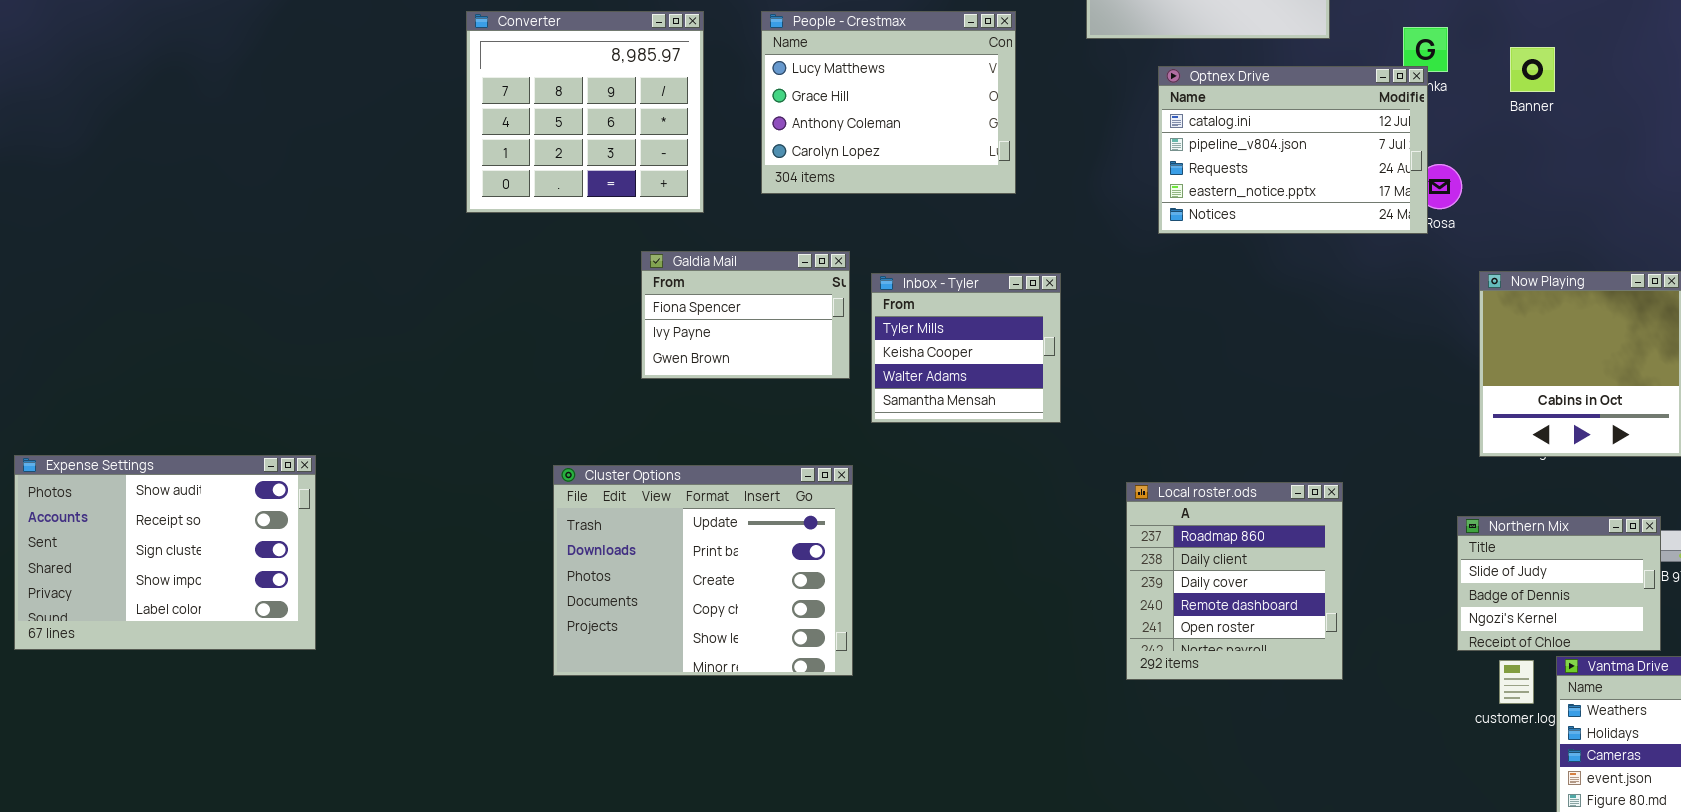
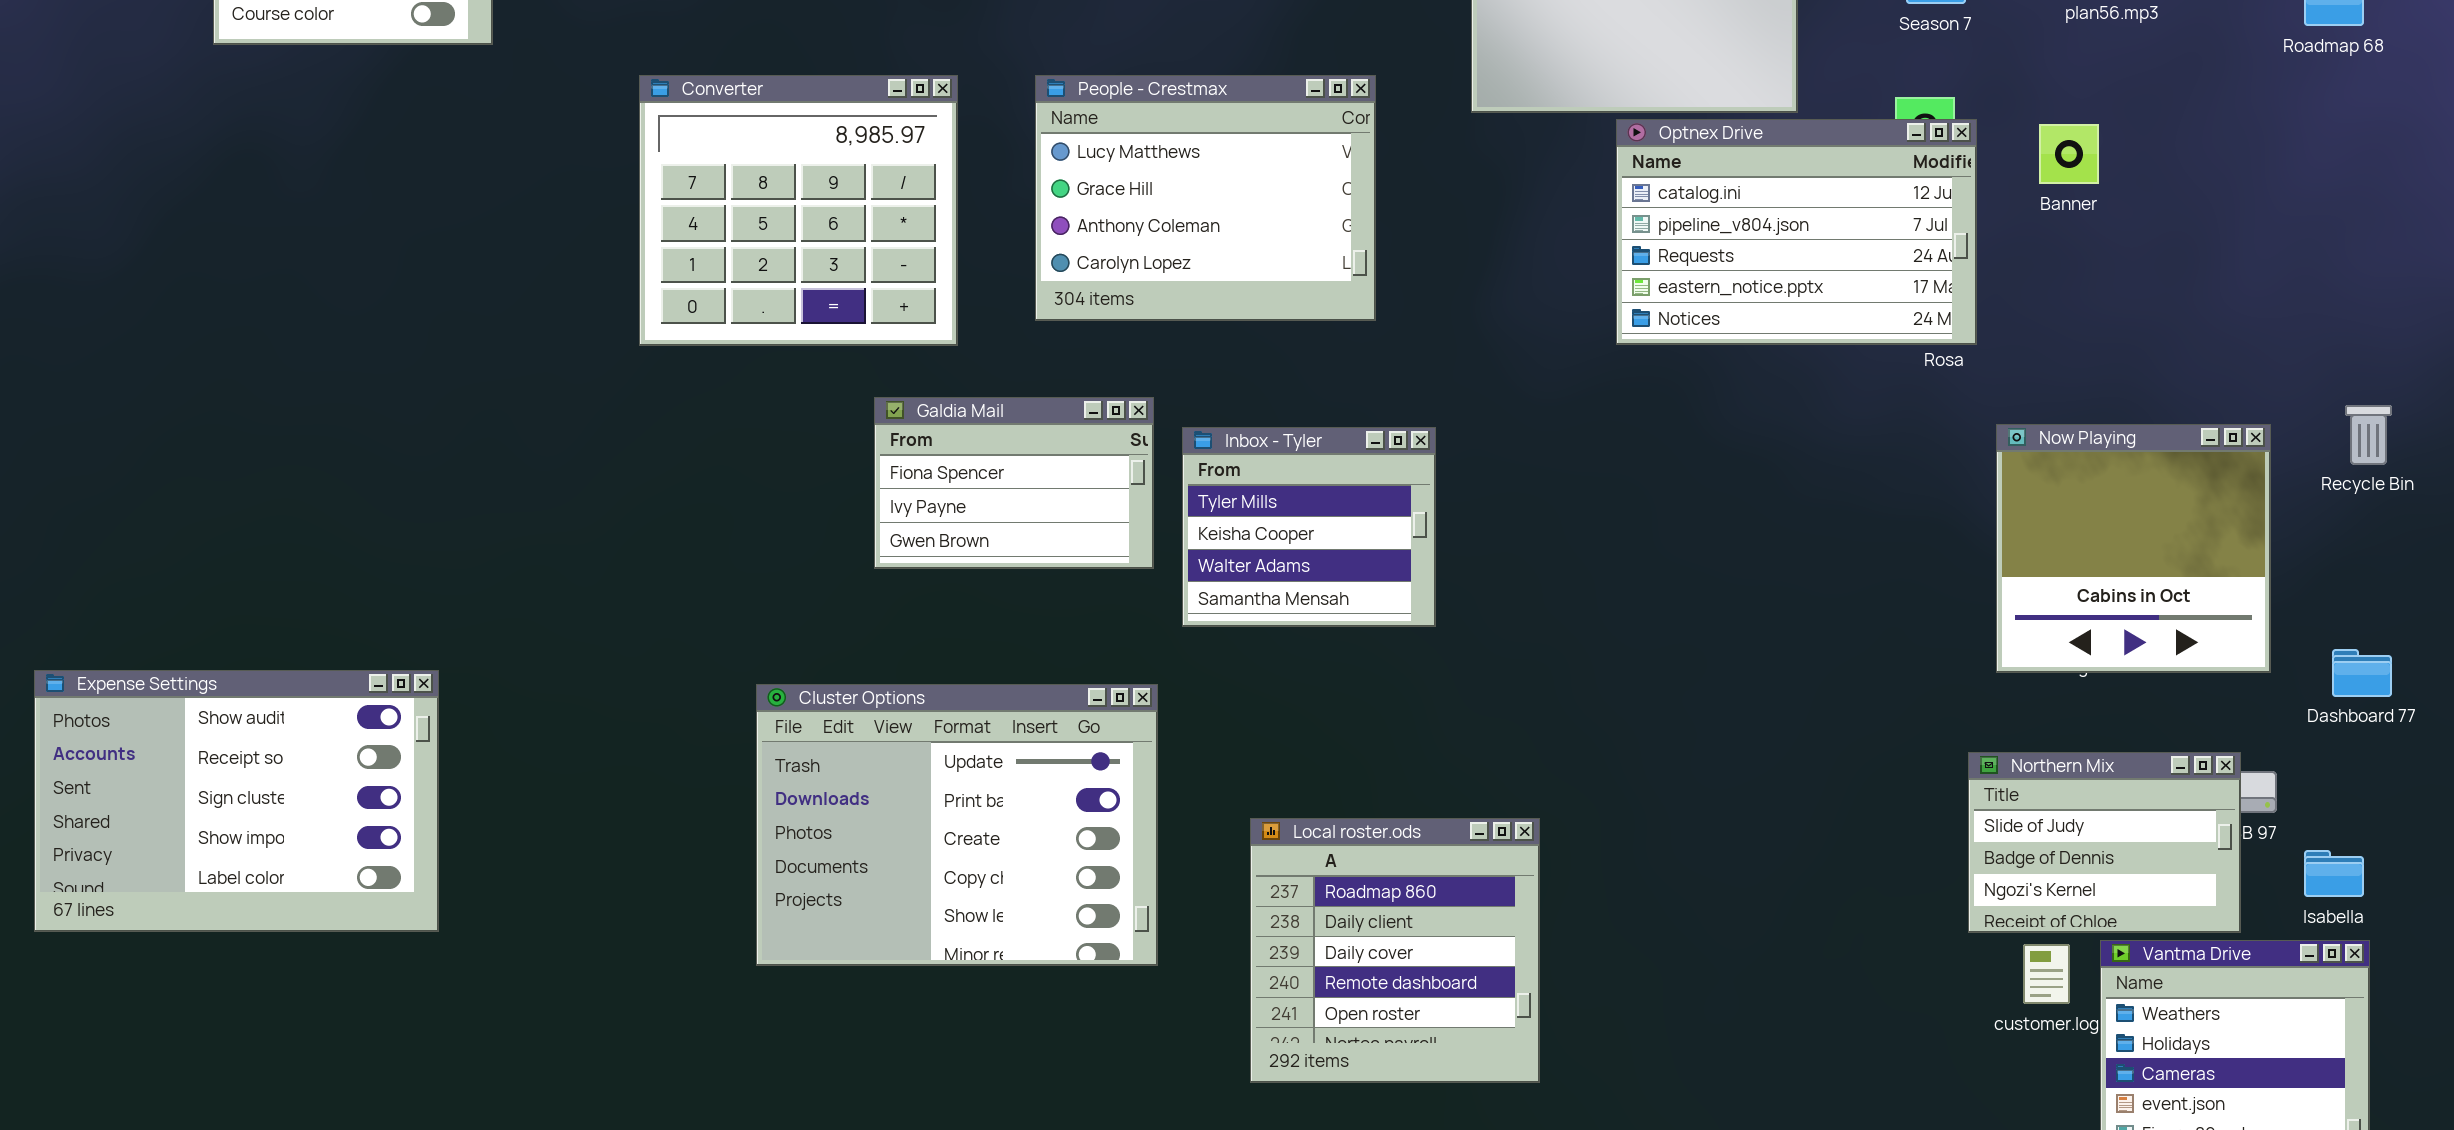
Optnex Drive: [1158,66,1428,234] -> [1616,119,1977,345], moved
Local roster.ods: [1126,482,1343,680] -> [1250,818,1540,1083], moved

